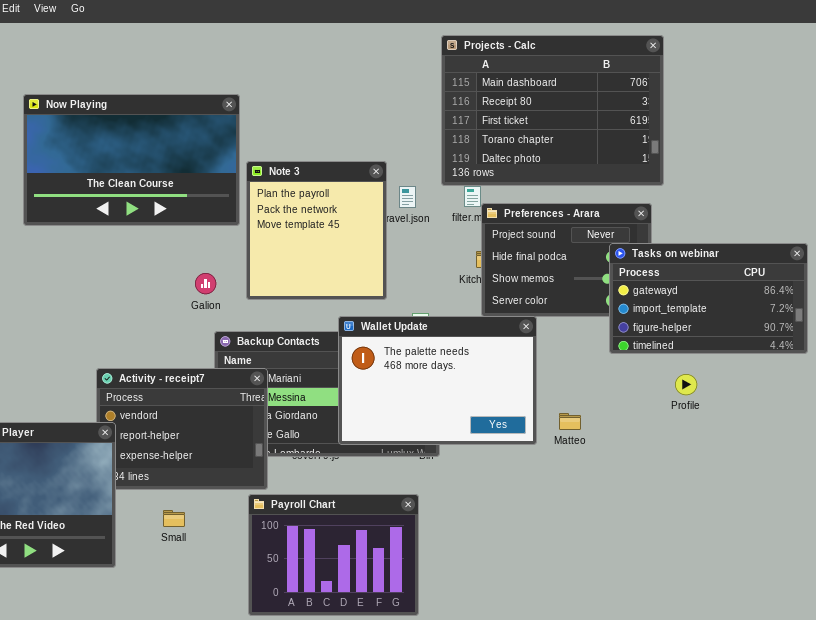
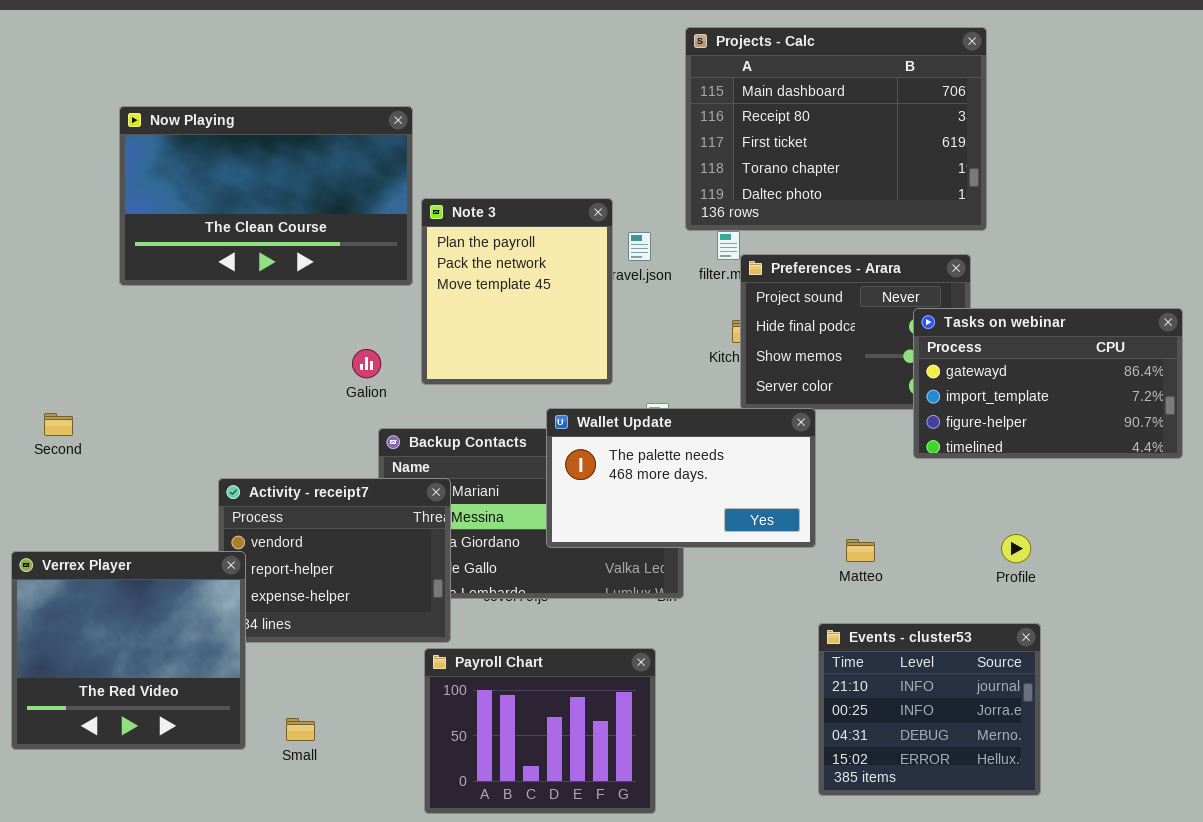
Wallet Update: [338,316,537,445] -> [546,408,816,548], resized
Profile: [675,374,697,395] -> [1001,534,1031,563], moved
Events - cluster53: none -> [818,623,1041,796], opened
Small: [163,510,185,527] -> [286,718,315,741], moved

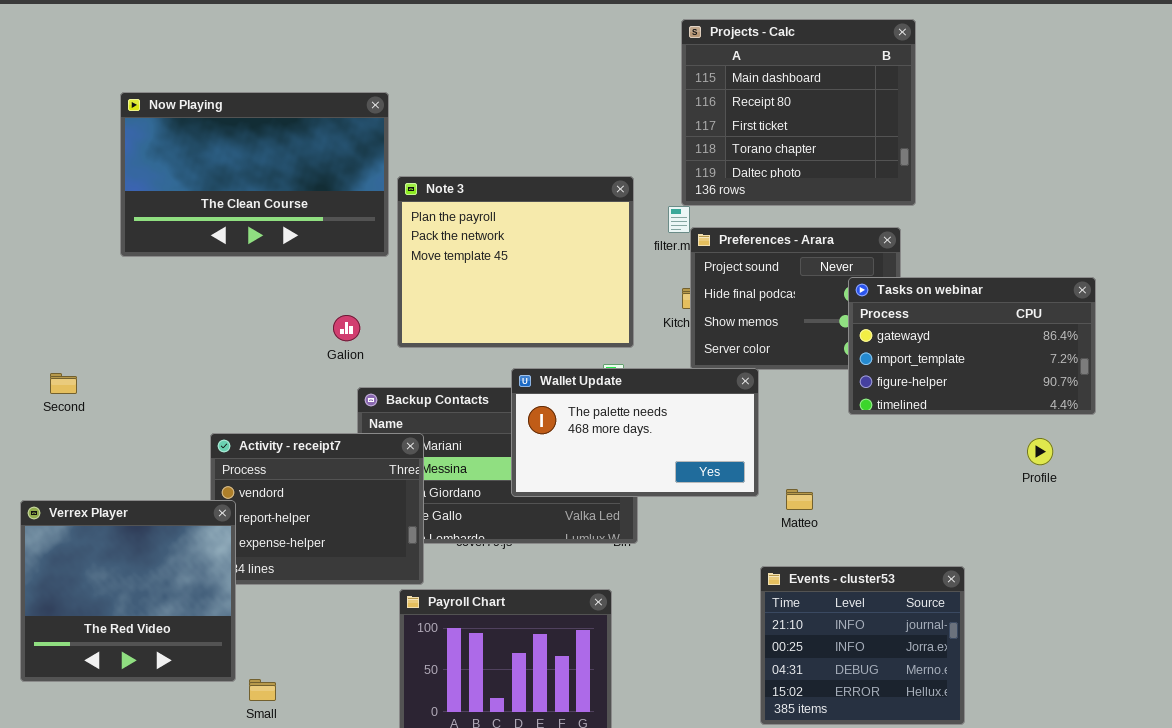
Projects - Calc: [685,27,987,231] -> [681,19,916,206], resized
Note 3: [421,198,613,385] -> [397,176,634,348], resized
Profile: [1001,534,1031,563] -> [1027,438,1053,465], moved
Small: [286,718,315,741] -> [249,679,276,701], moved

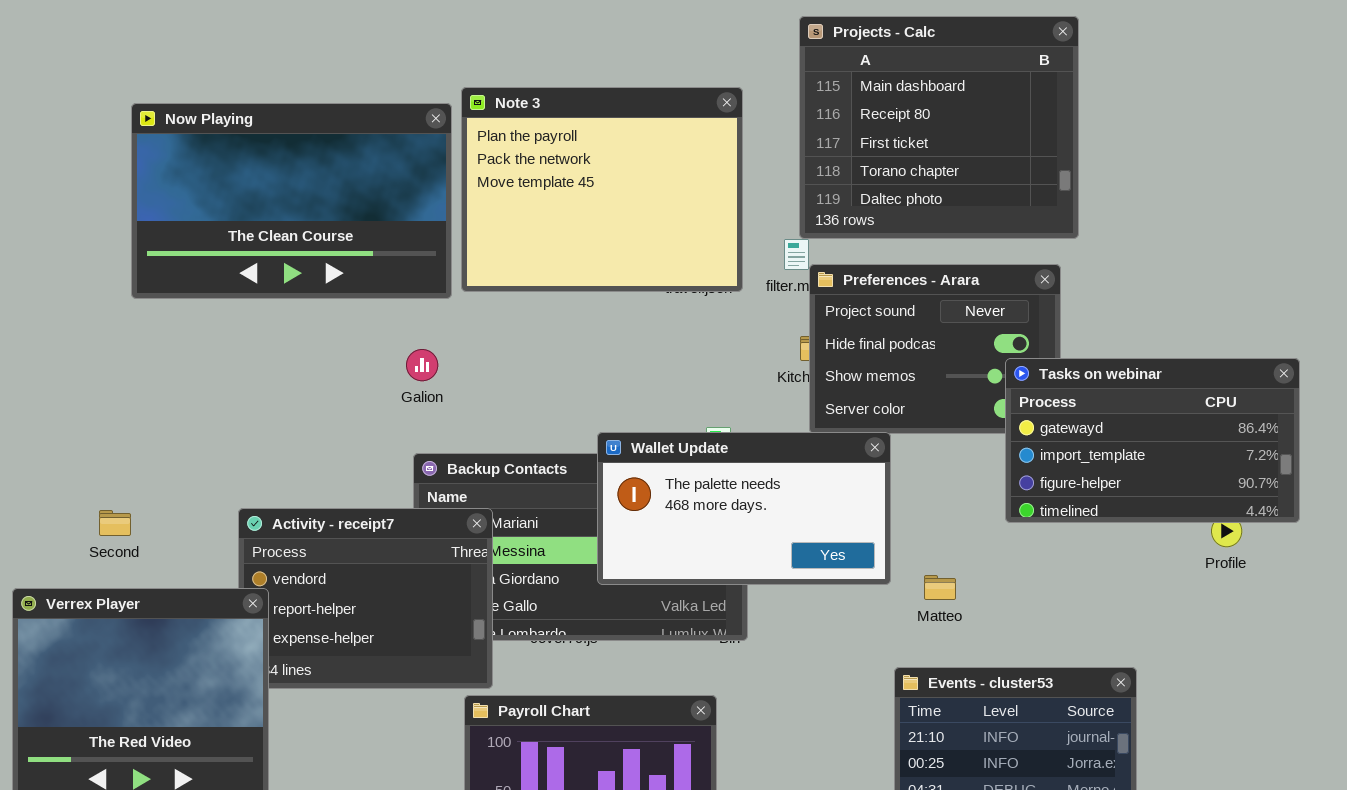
Note 3: [397,176,634,348] -> [461,87,743,292], moved
Tasks on webinar: [848,277,1096,415] -> [1005,358,1300,523], moved
Galion: [333,315,360,341] -> [406,349,438,381], moved
Second: [50,373,77,394] -> [99,510,131,536], moved

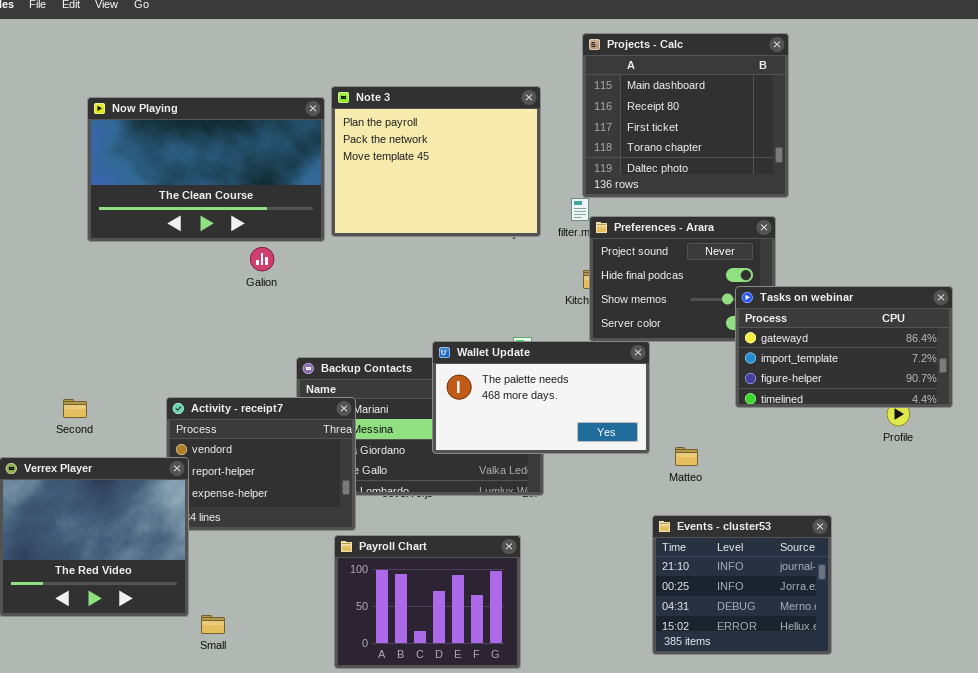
Galion: [406,349,438,381] -> [250,247,274,271], moved

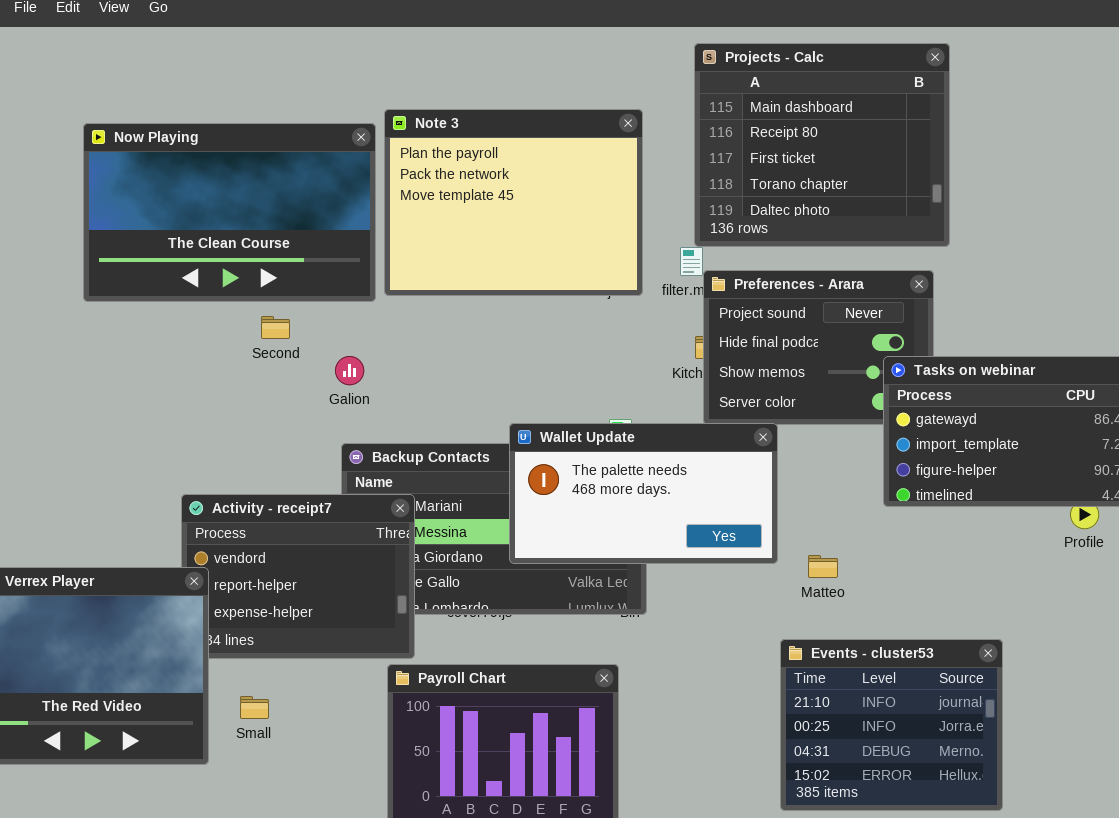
Galion: [250,247,274,271] -> [335,356,364,385], moved
Second: [63,399,87,418] -> [261,316,290,339], moved
Small: [201,615,225,634] -> [240,696,269,719], moved

